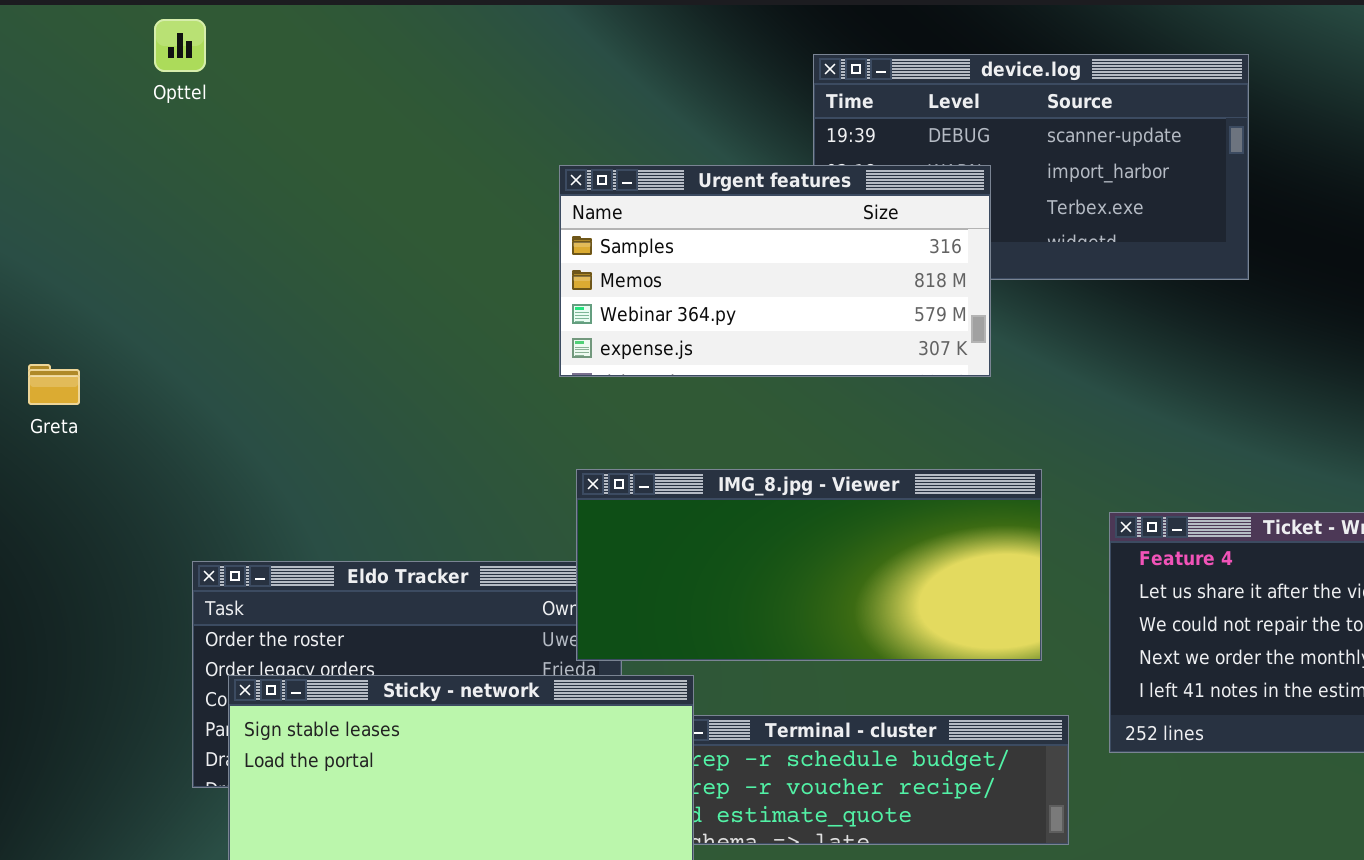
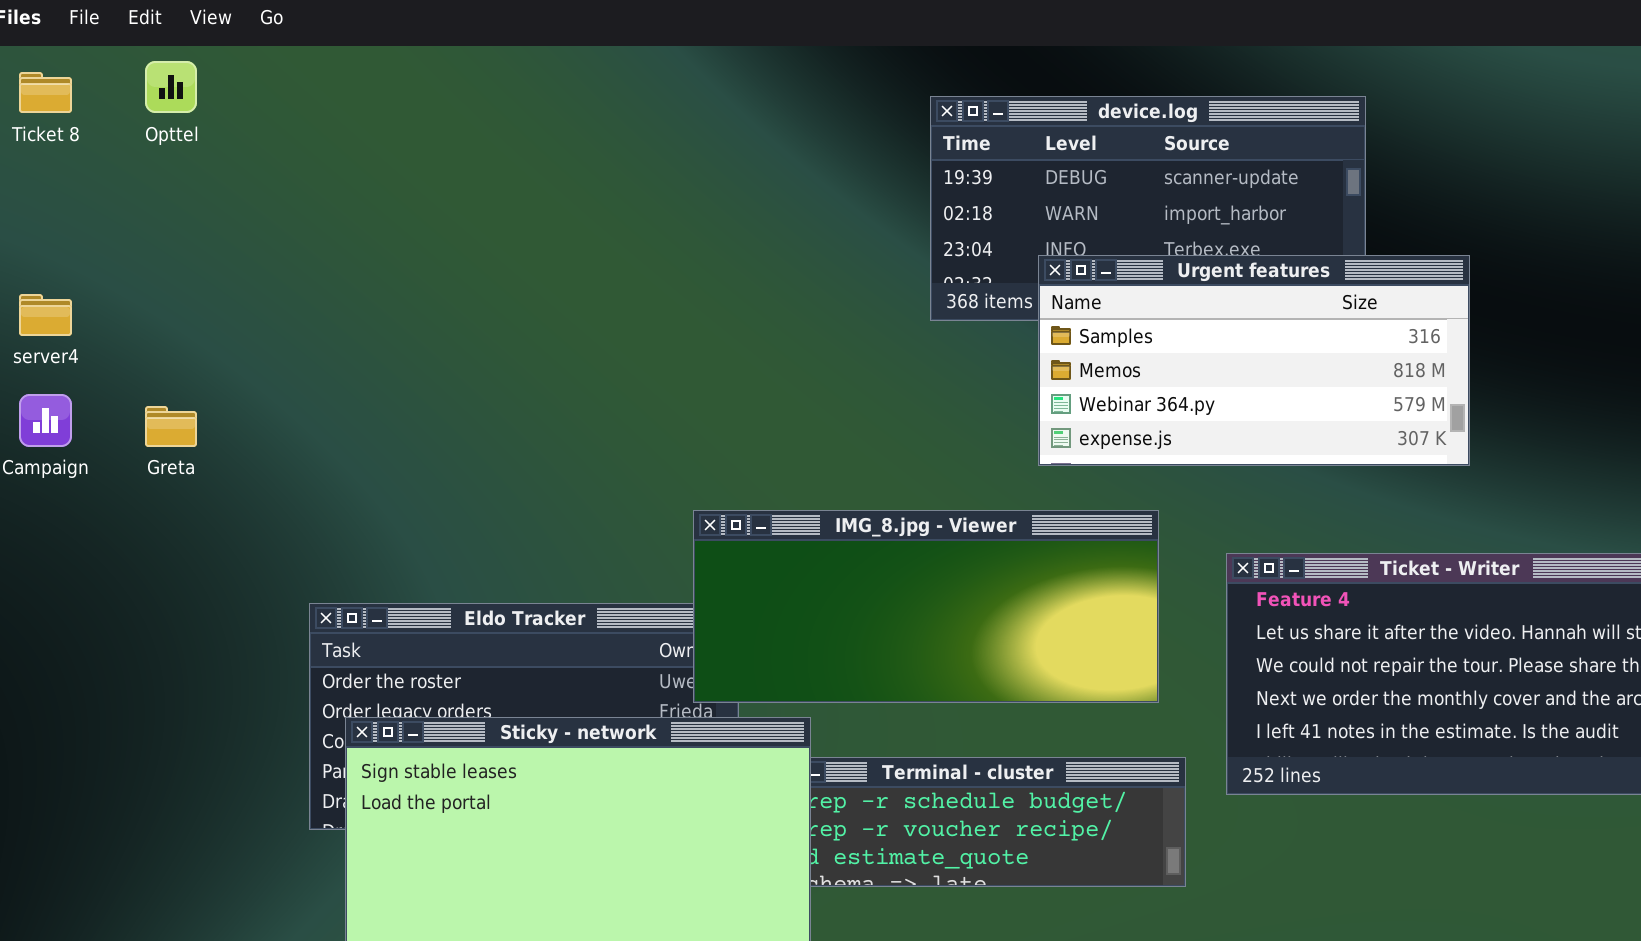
Opttel: [154,19,206,72] -> [145,61,197,113], moved
Urgent features: [559,165,991,377] -> [1038,255,1470,466], moved

